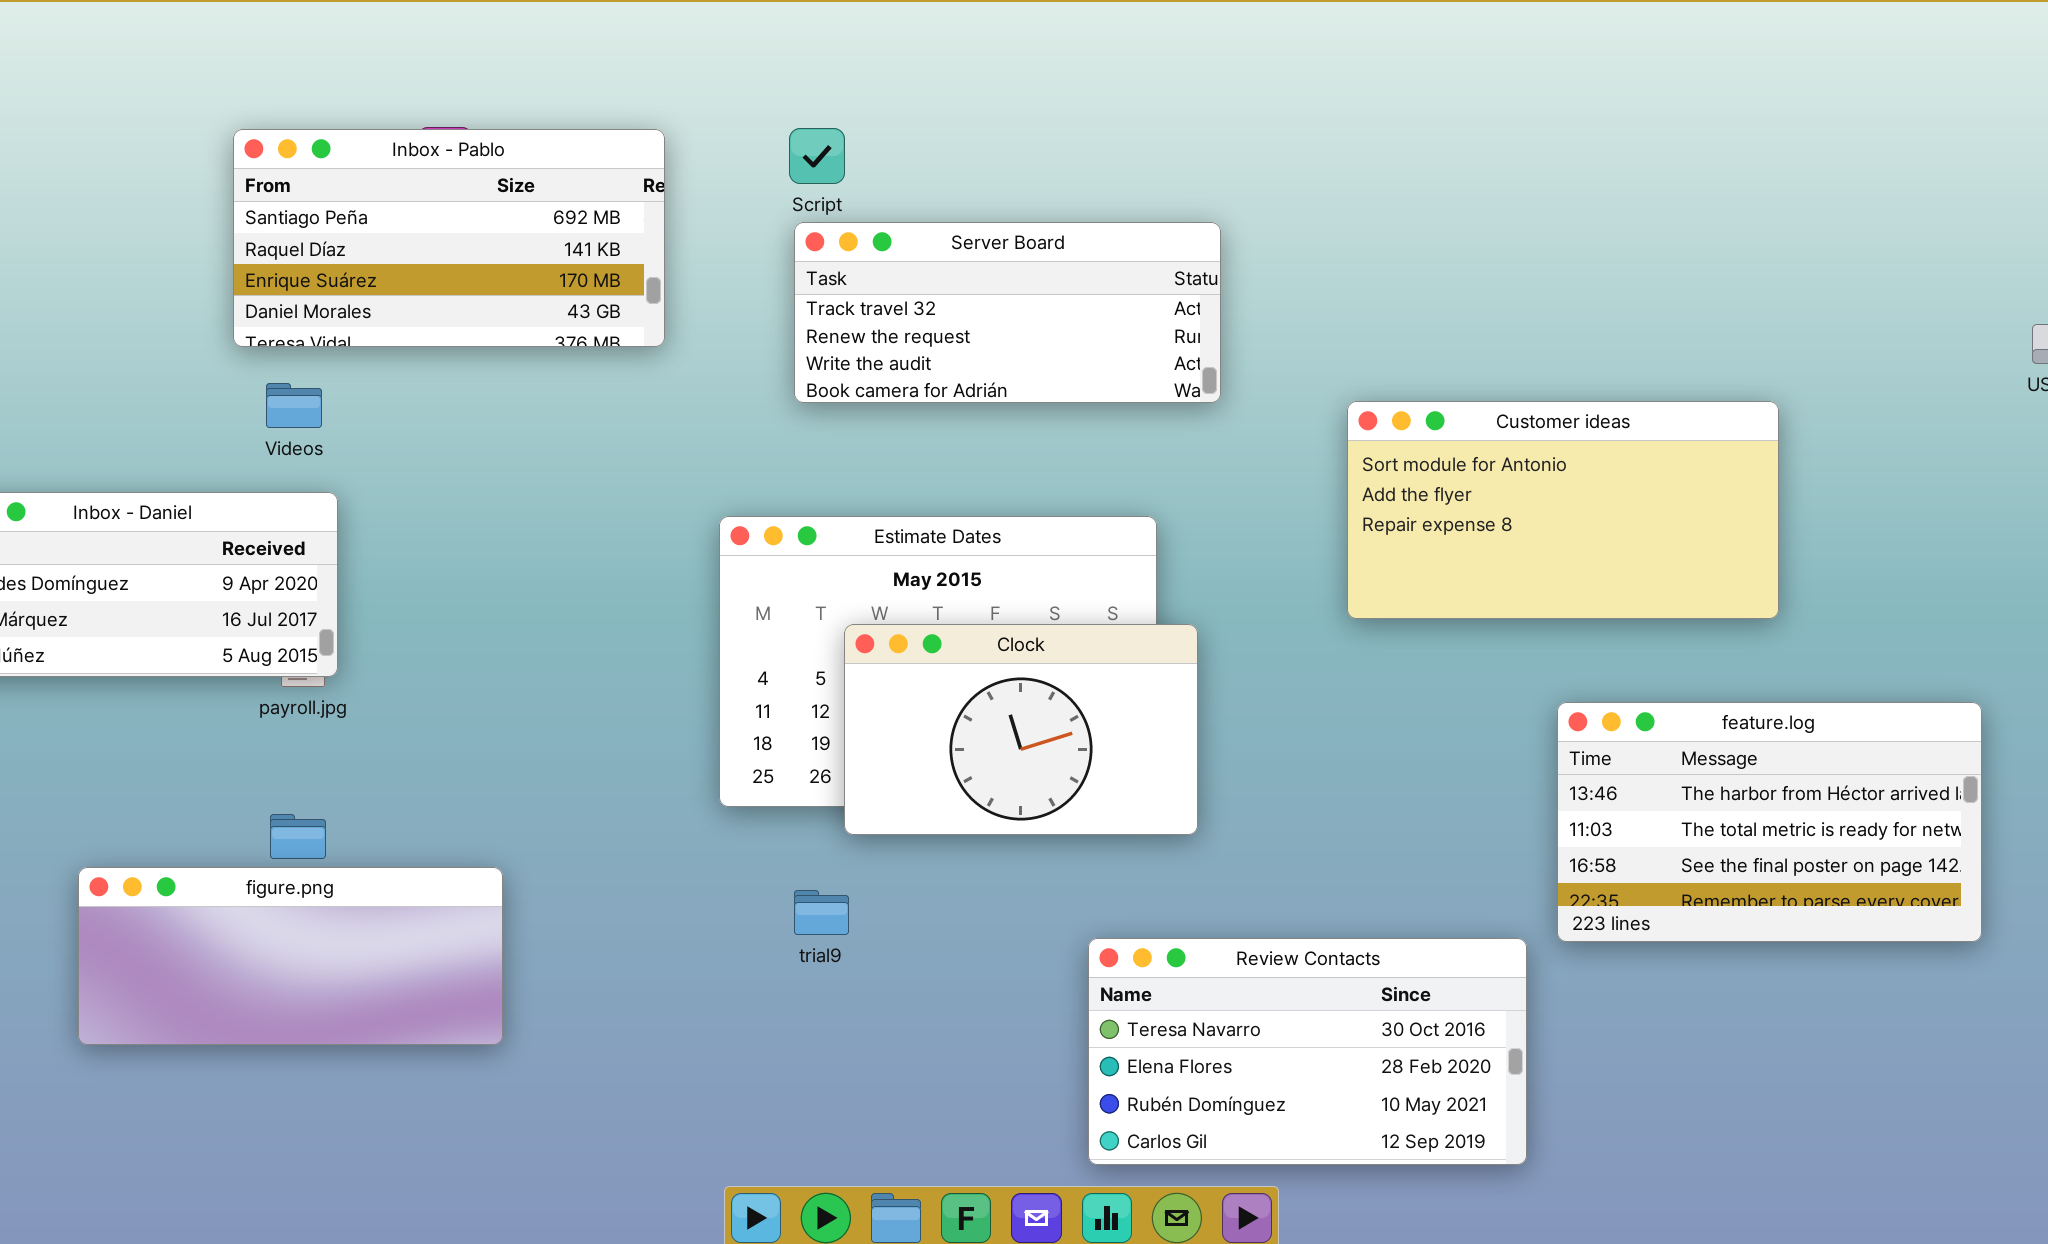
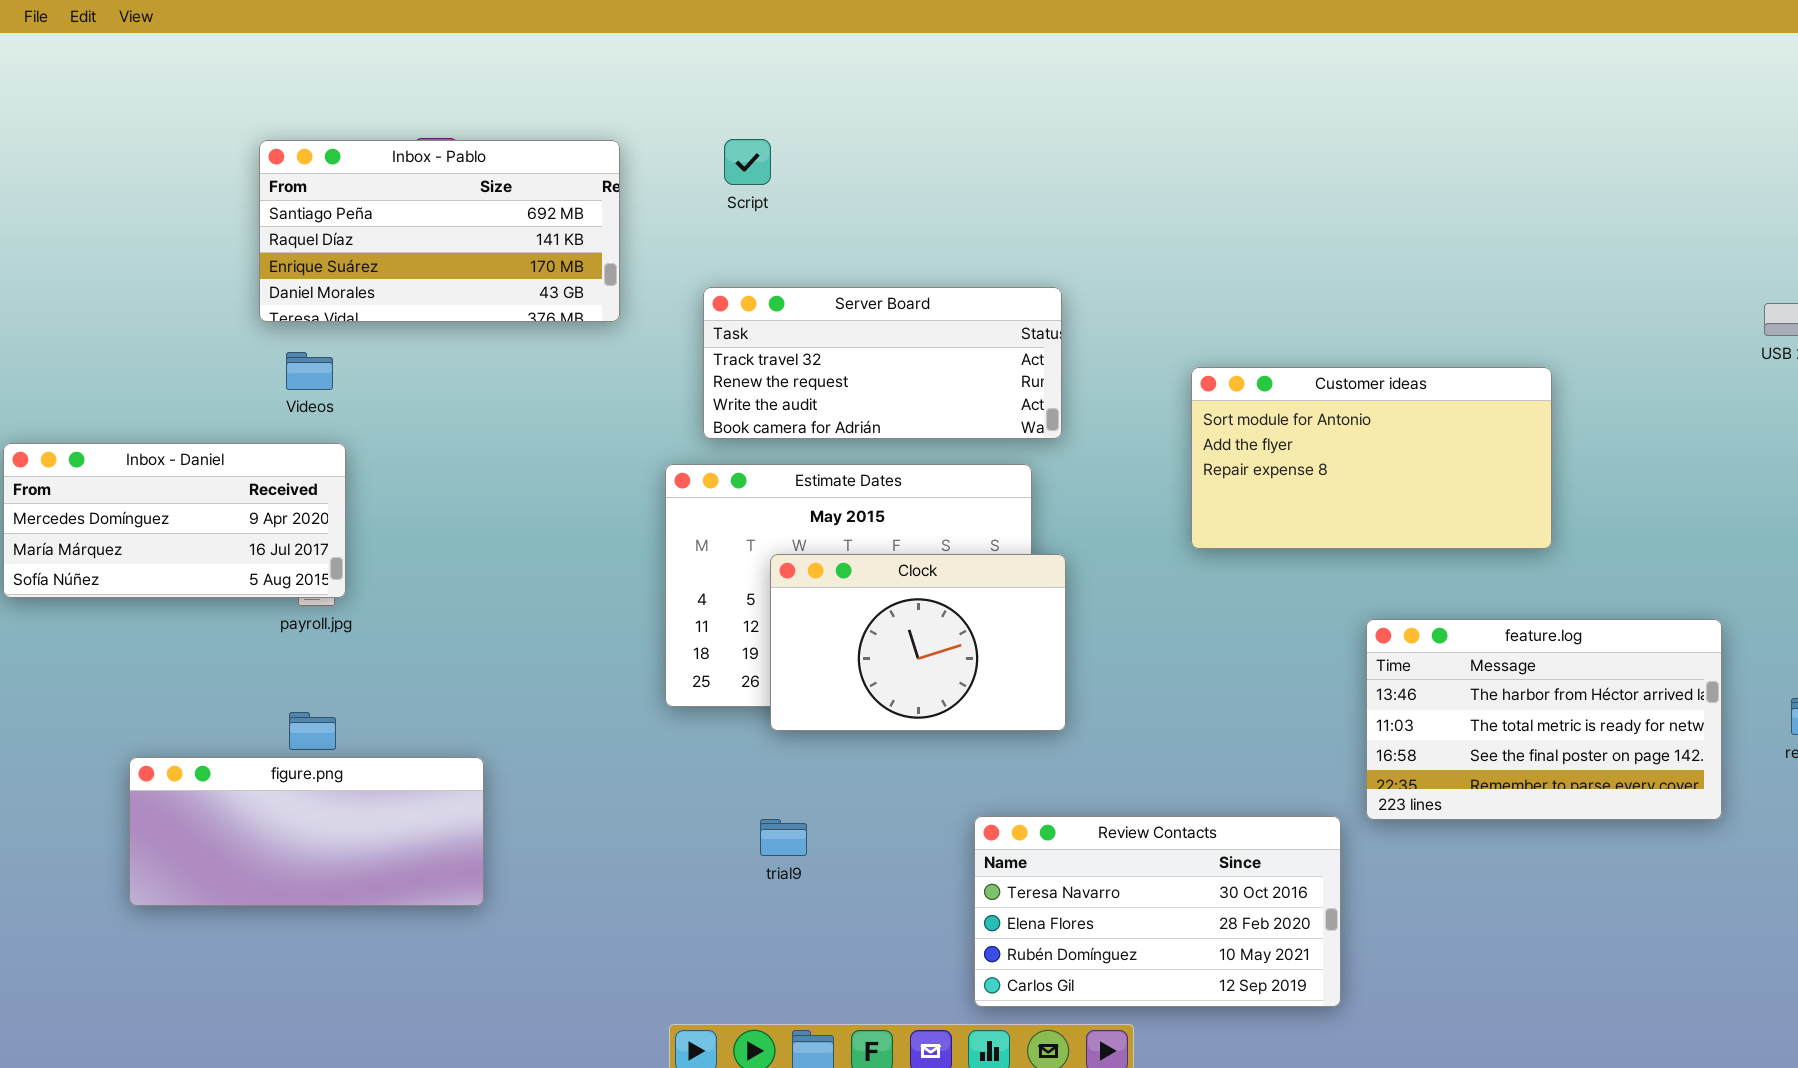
Server Board: [794,222,1221,403] -> [703,287,1062,439], moved
trial9: [794,890,849,935] -> [760,819,807,856], moved

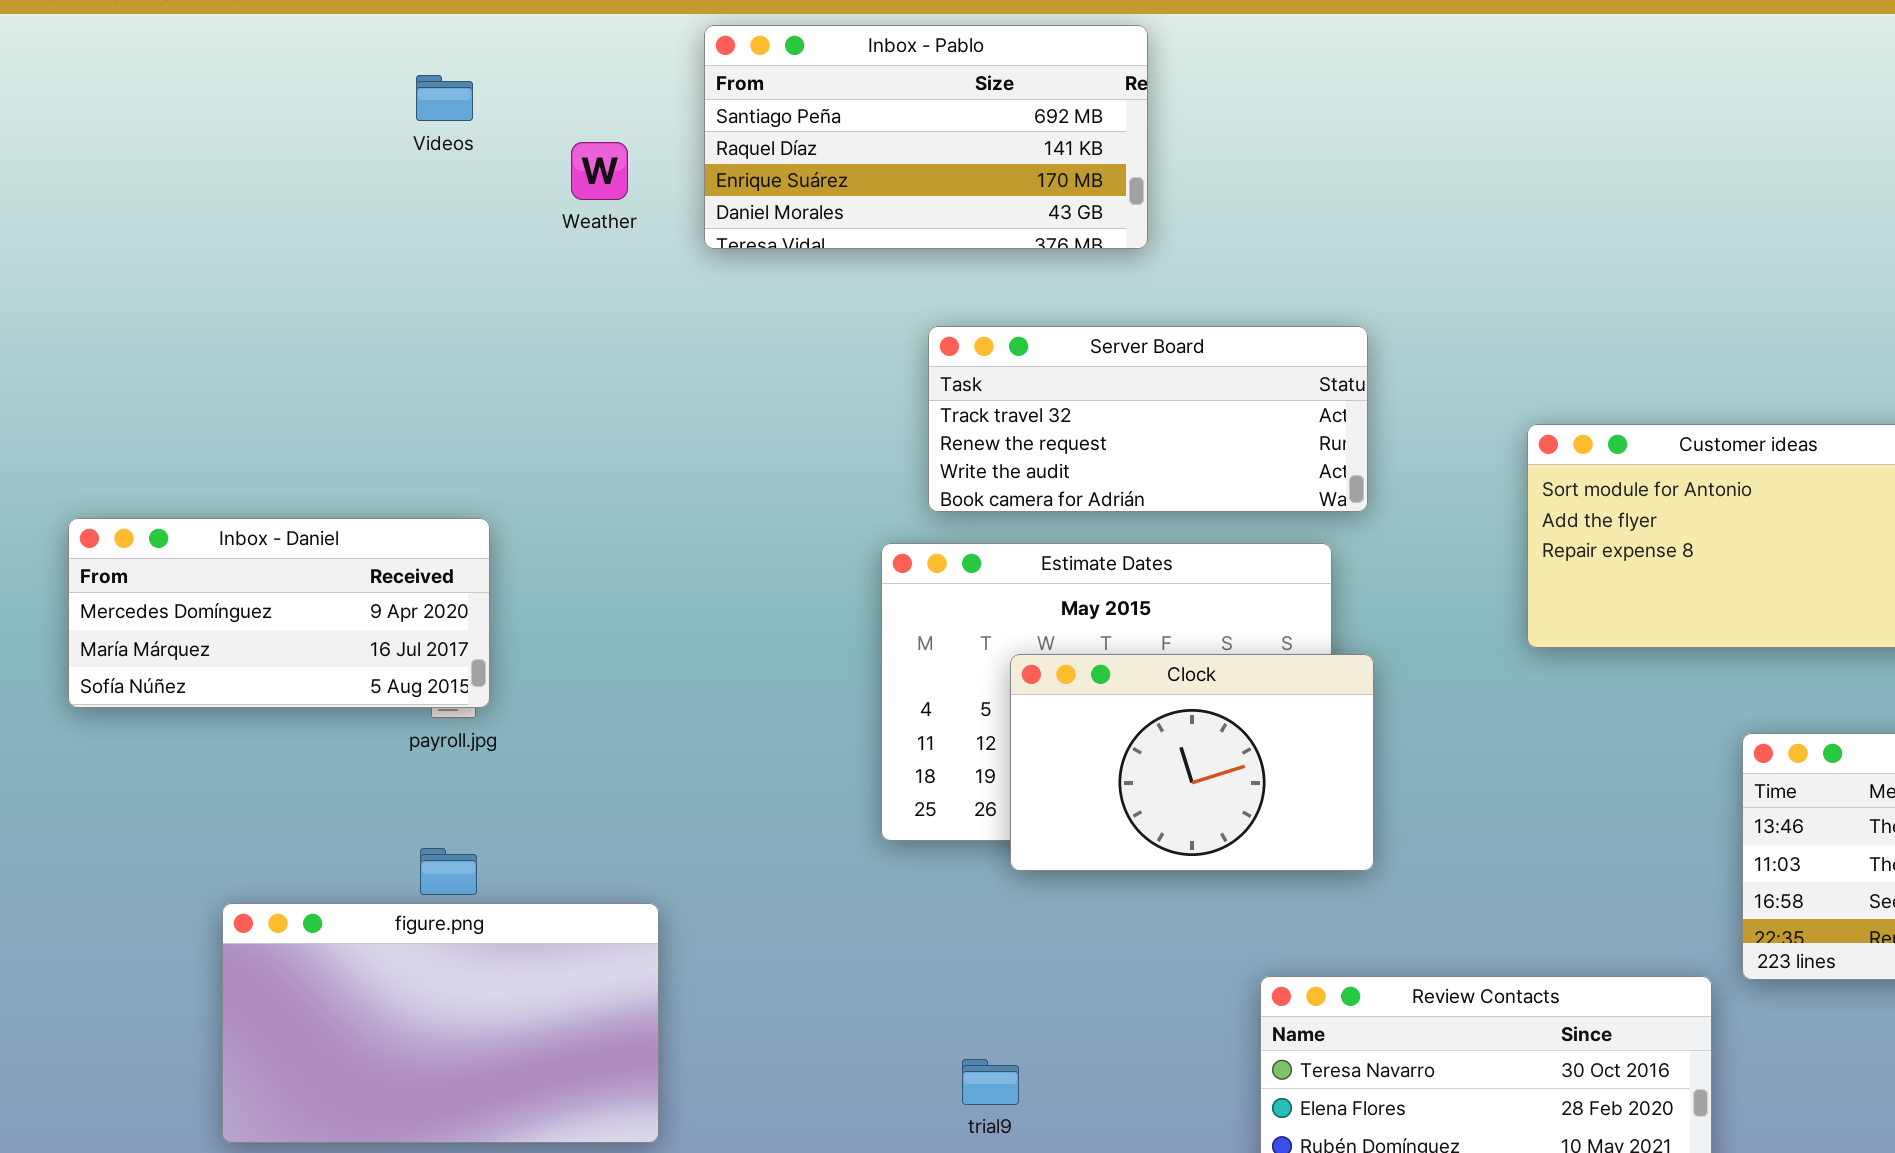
Inbox - Pablo: [259,140,620,322] -> [704,25,1148,249], moved
Videos: [286,352,333,390] -> [416,75,473,121], moved
figure.png: [129,757,484,906] -> [222,903,659,1143], resized
trial9: [760,819,807,856] -> [962,1059,1019,1105], moved

